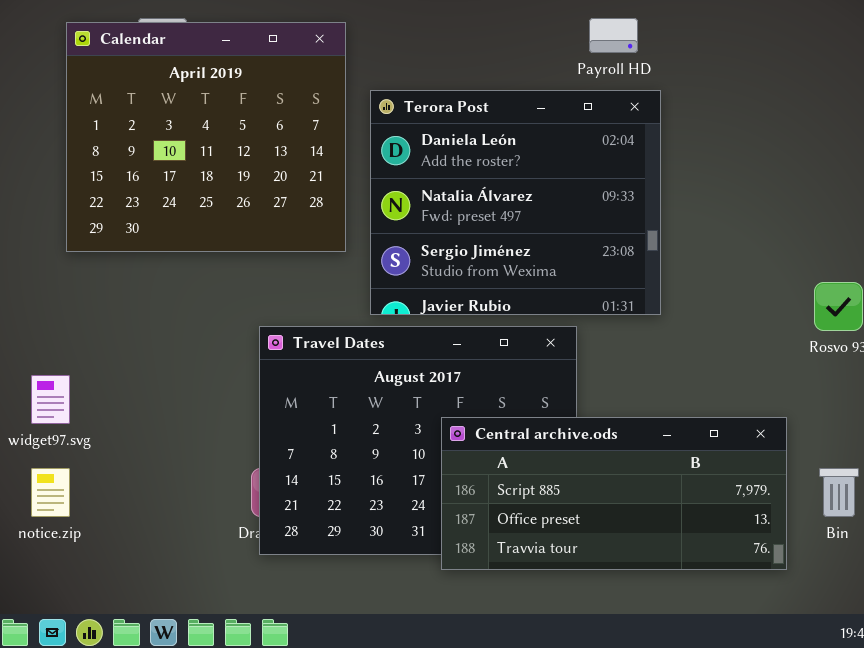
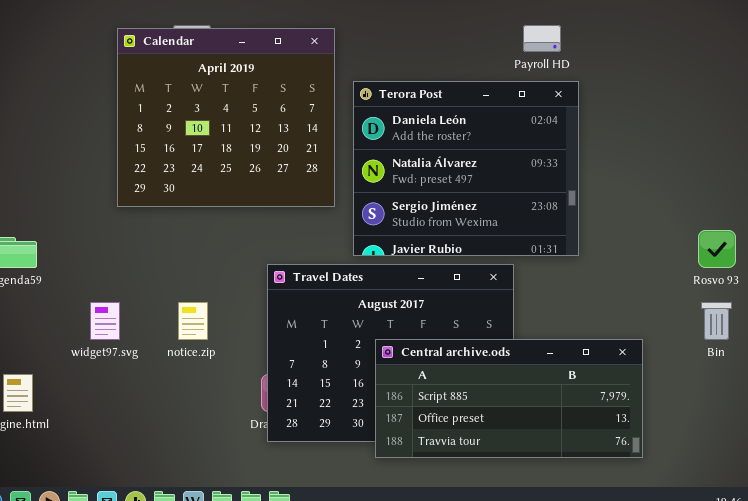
Central archive.ods: [441,417,787,570] -> [375,339,643,458], moved
notice.zip: [31,468,70,517] -> [178,302,208,340], moved
Bin: [819,468,859,517] -> [701,302,732,340], moved

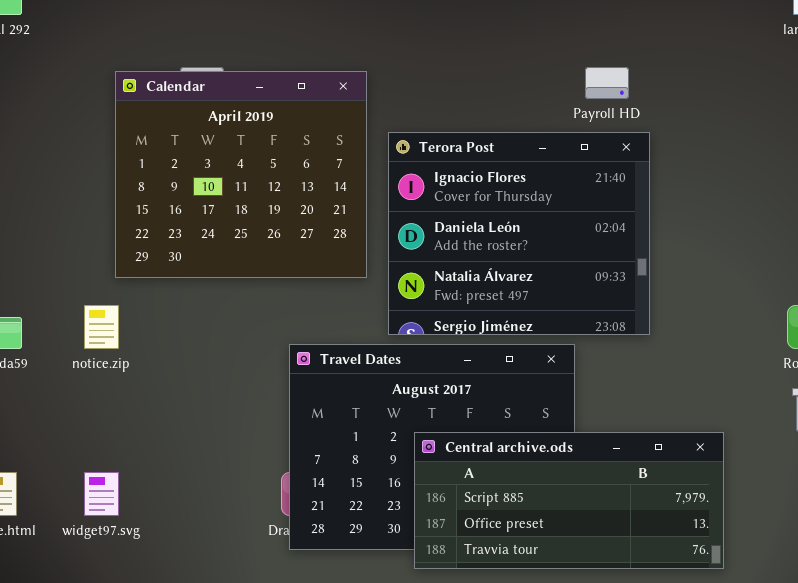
Terora Post: [353,81,579,256] -> [388,132,650,335], scrolled up 1 row
widget97.svg: [90,302,120,340] -> [84,472,119,516], moved
notice.zip: [178,302,208,340] -> [84,305,119,349], moved

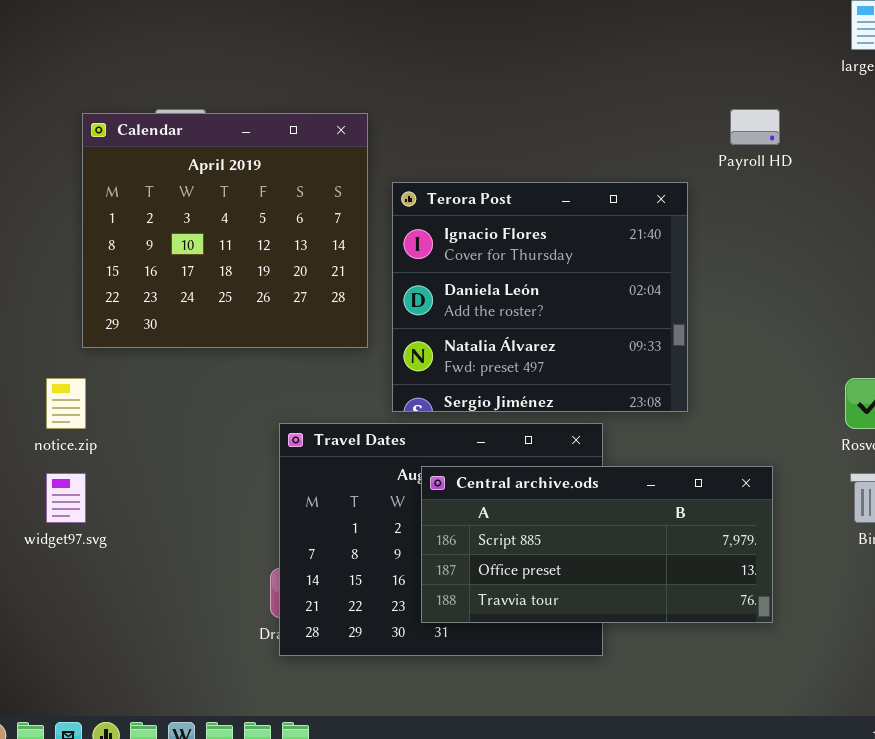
Payroll HD: [585,67,629,99] -> [730,109,780,145], moved
Central archive.ods: [414,432,724,569] -> [421,466,773,623], moved
widget97.svg: [84,472,119,516] -> [46,473,86,523], moved

